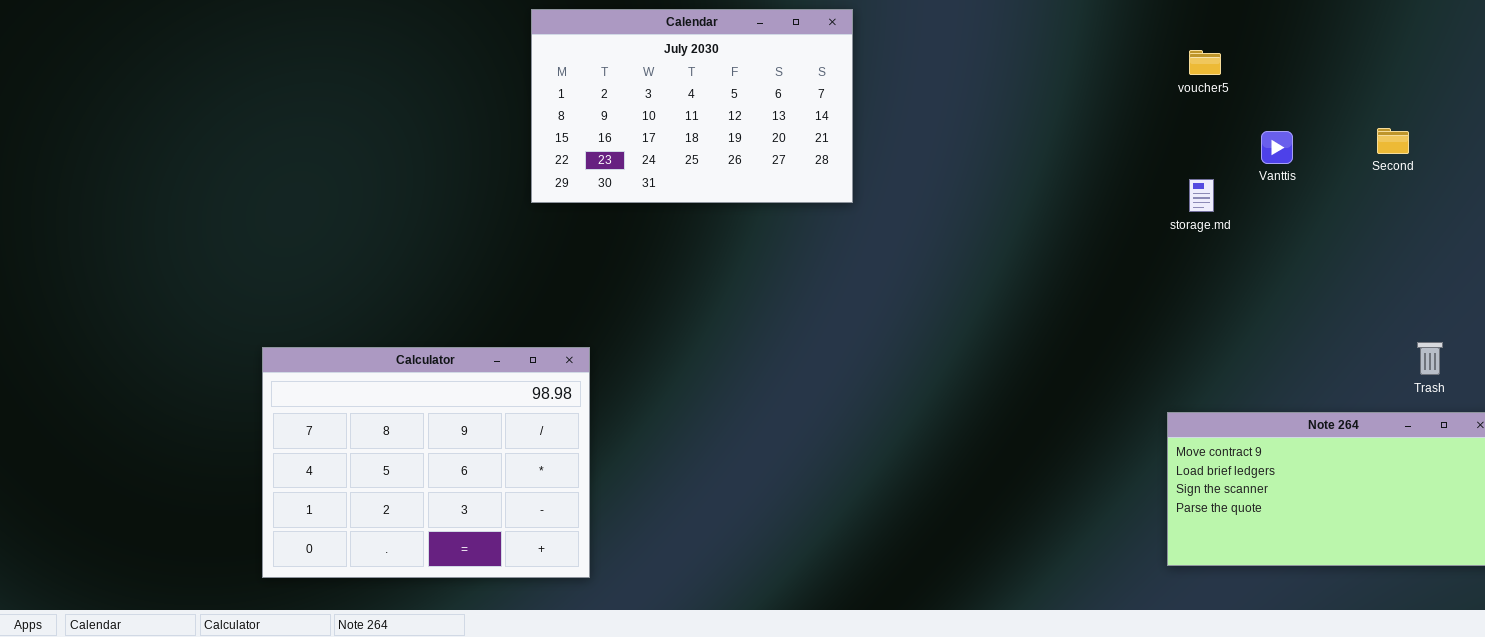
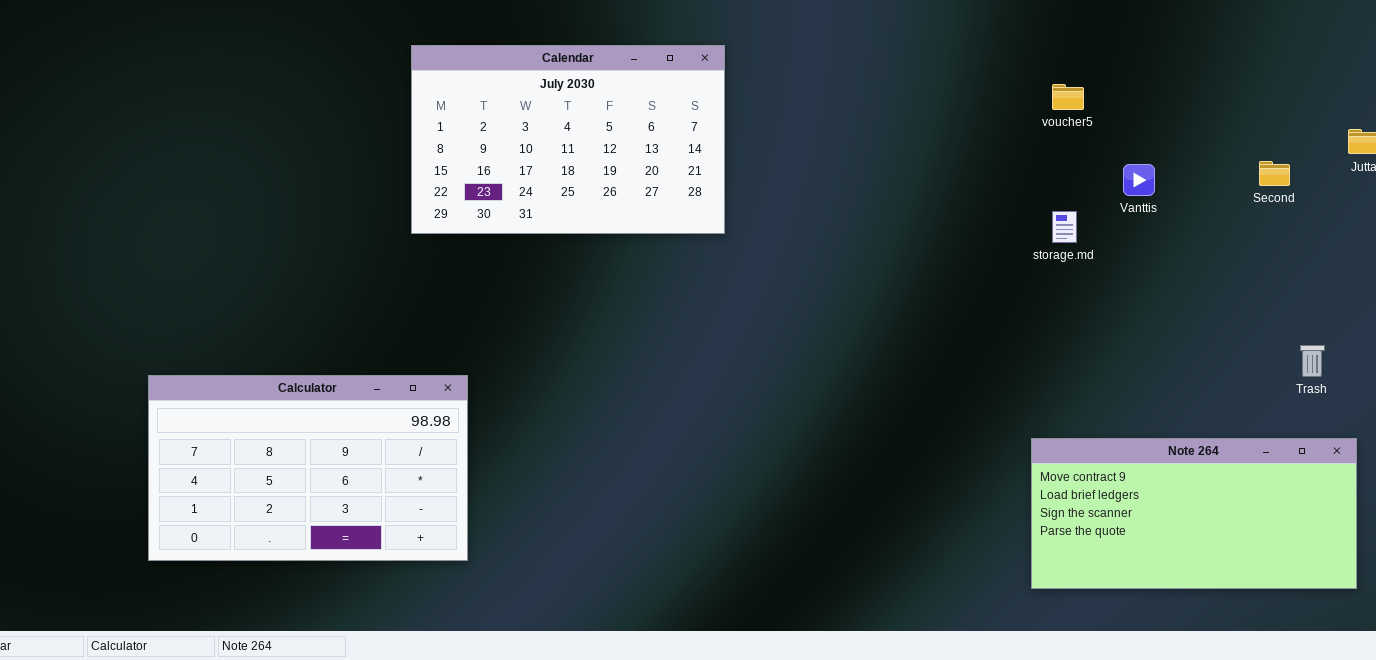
Second: [1377,128,1409,154] -> [1259,161,1290,186], moved
Trash: [1417,342,1443,375] -> [1300,345,1325,377], moved
Calculator: [262,347,590,578] -> [148,375,468,561], resized

